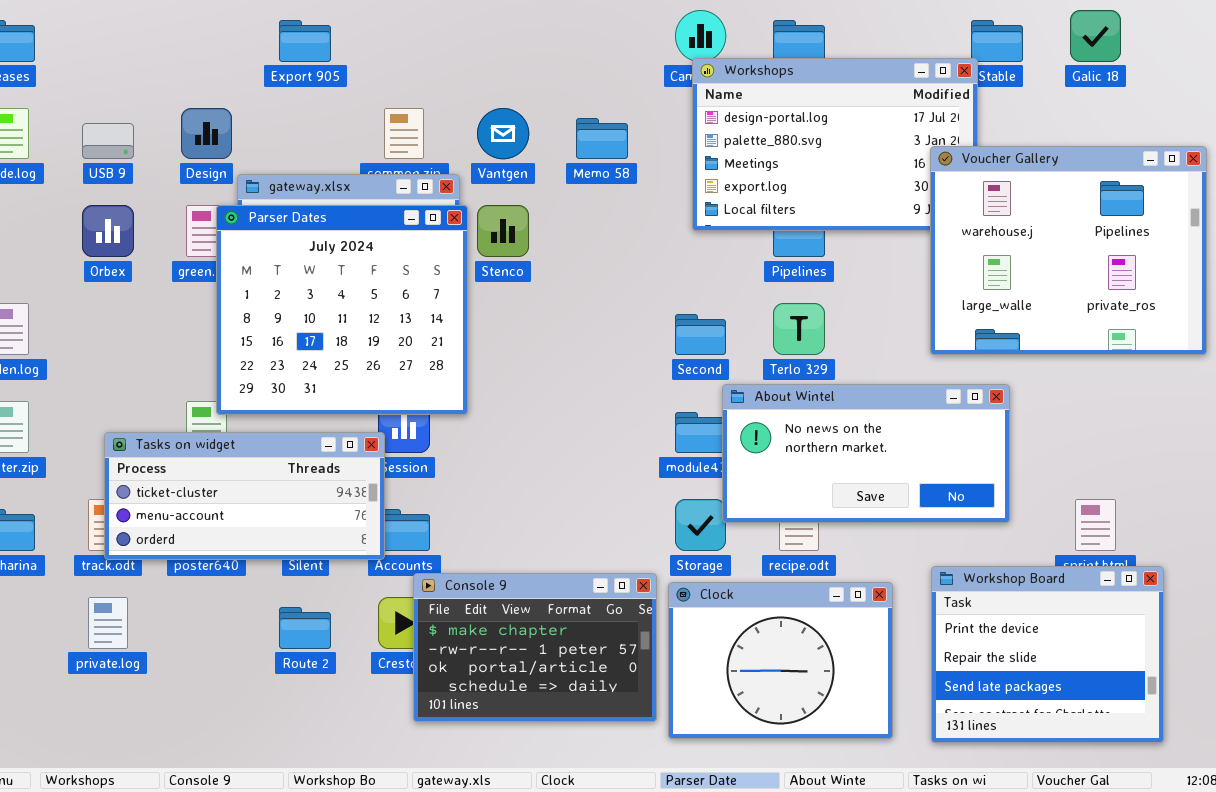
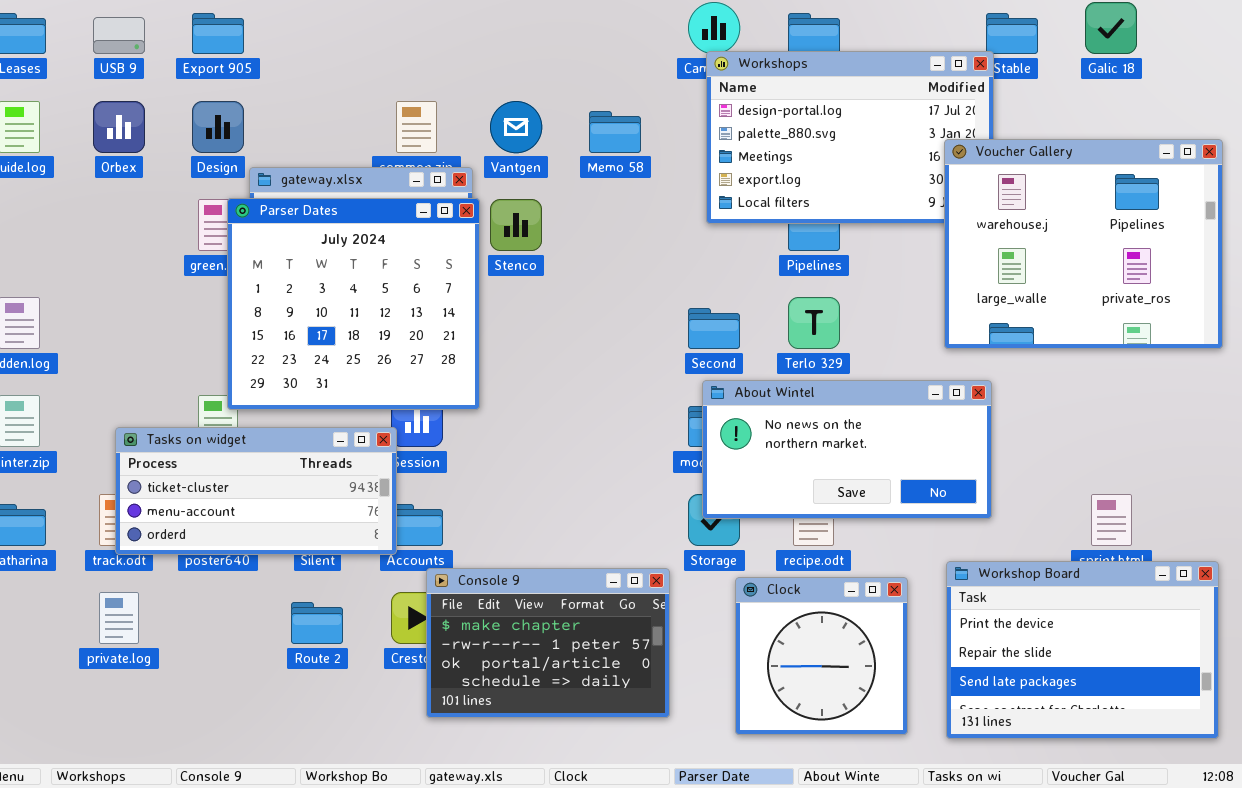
Export 905: [279,20,331,62] -> [192,13,244,54], moved
USB 9: [82,123,134,159] -> [93,17,145,54], moved
Orbex: [82,205,134,257] -> [93,101,145,153], moved
About Wintel: [722,384,1010,523] -> [702,380,992,519], moved
Workshop Board: [931,566,1164,743] -> [946,561,1219,739], resized
Clock: [668,582,893,739] -> [735,577,908,735], resized

